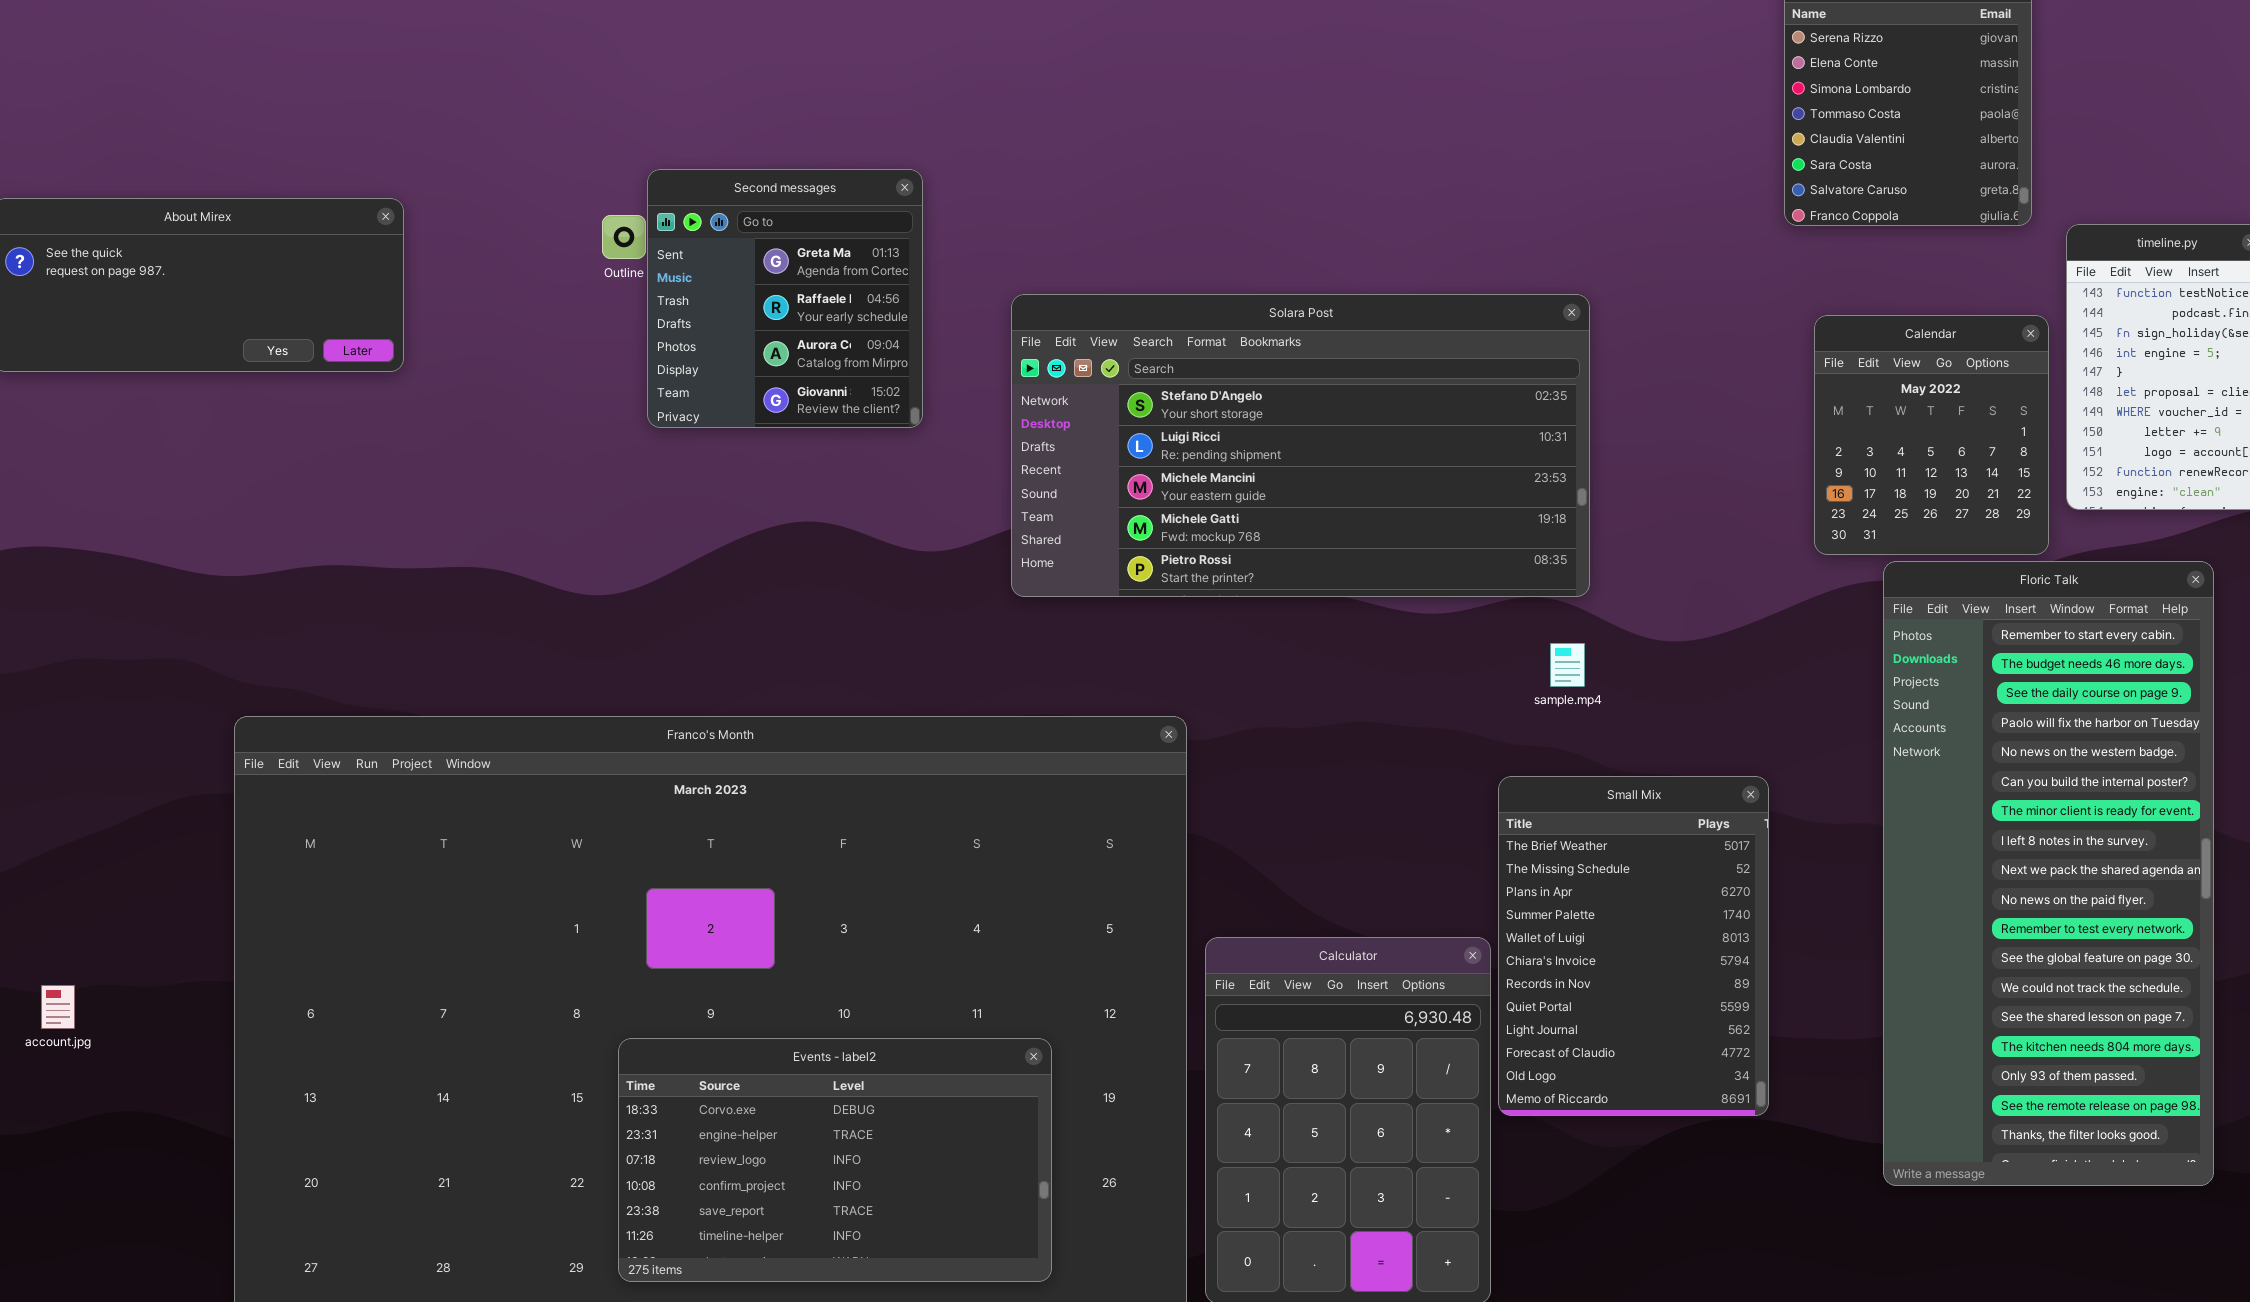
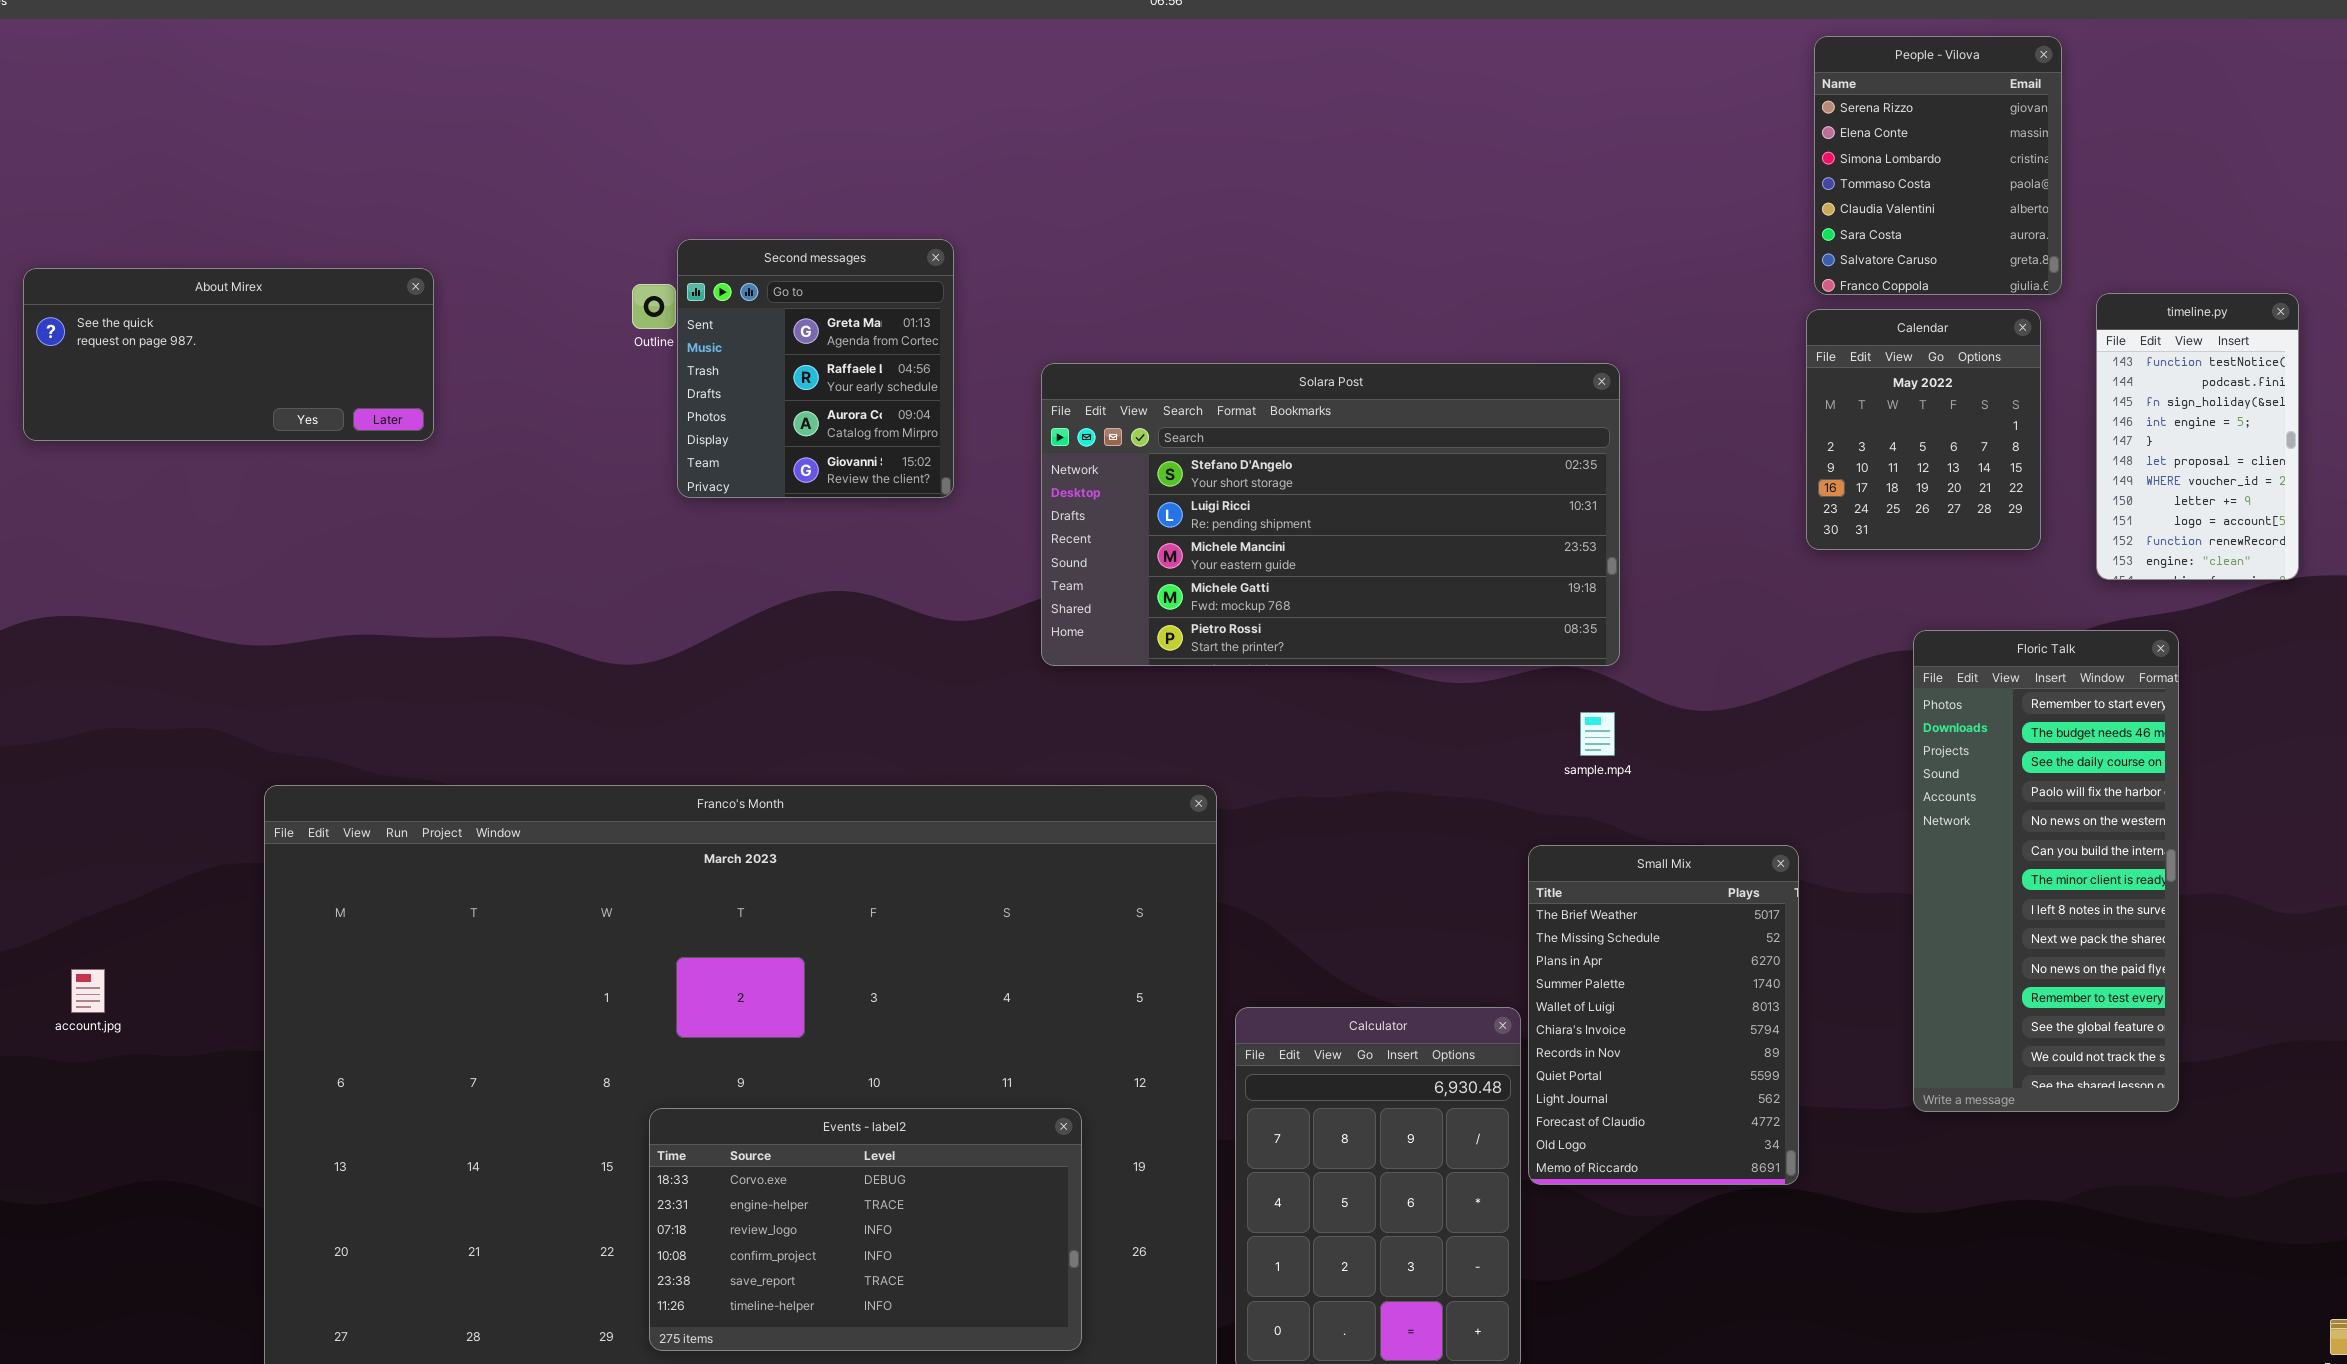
Calendar: [1814,315,2049,555] -> [1806,309,2041,550], moved
Floric Talk: [1883,561,2214,1186] -> [1913,630,2179,1112], resized
account.jpg: [41,985,75,1029] -> [71,969,105,1013], moved

